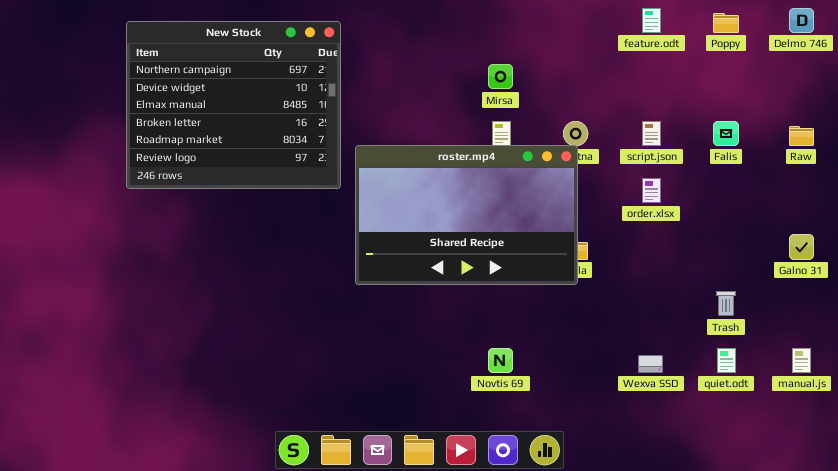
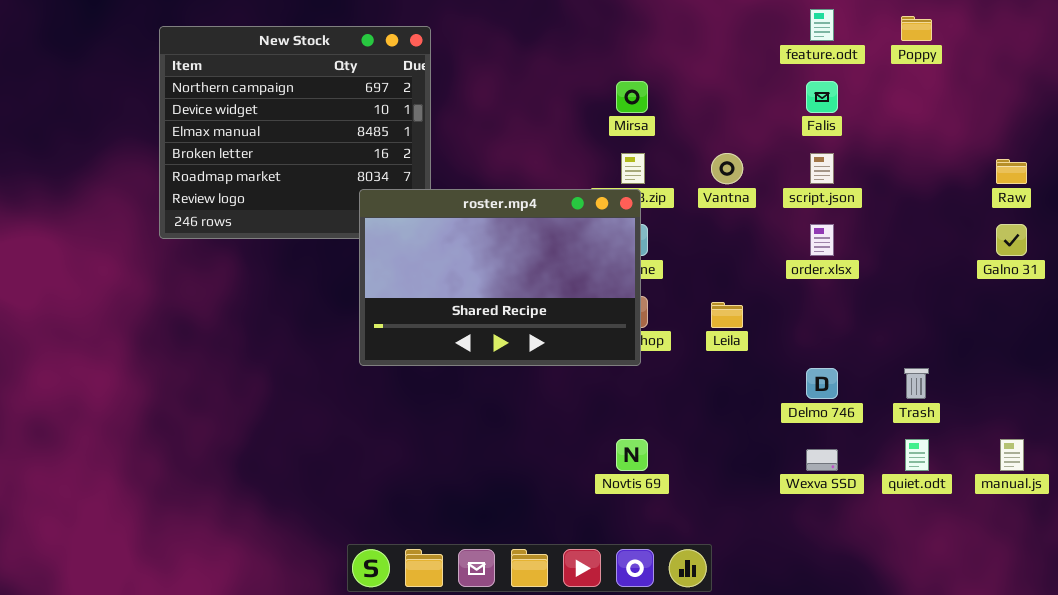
Delmo 746: [789,8,814,33] -> [806,368,838,399], moved
Falis: [713,121,739,146] -> [806,81,838,113], moved
roster.mp4: [355,145,578,285] -> [359,189,641,366], moved
Galno 31: [789,234,814,260] -> [996,224,1027,256], moved

